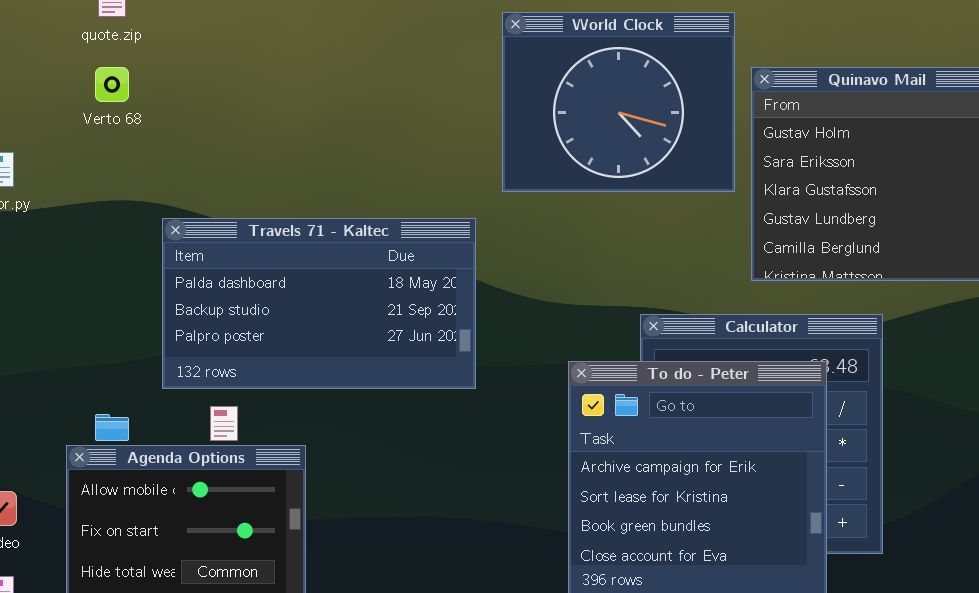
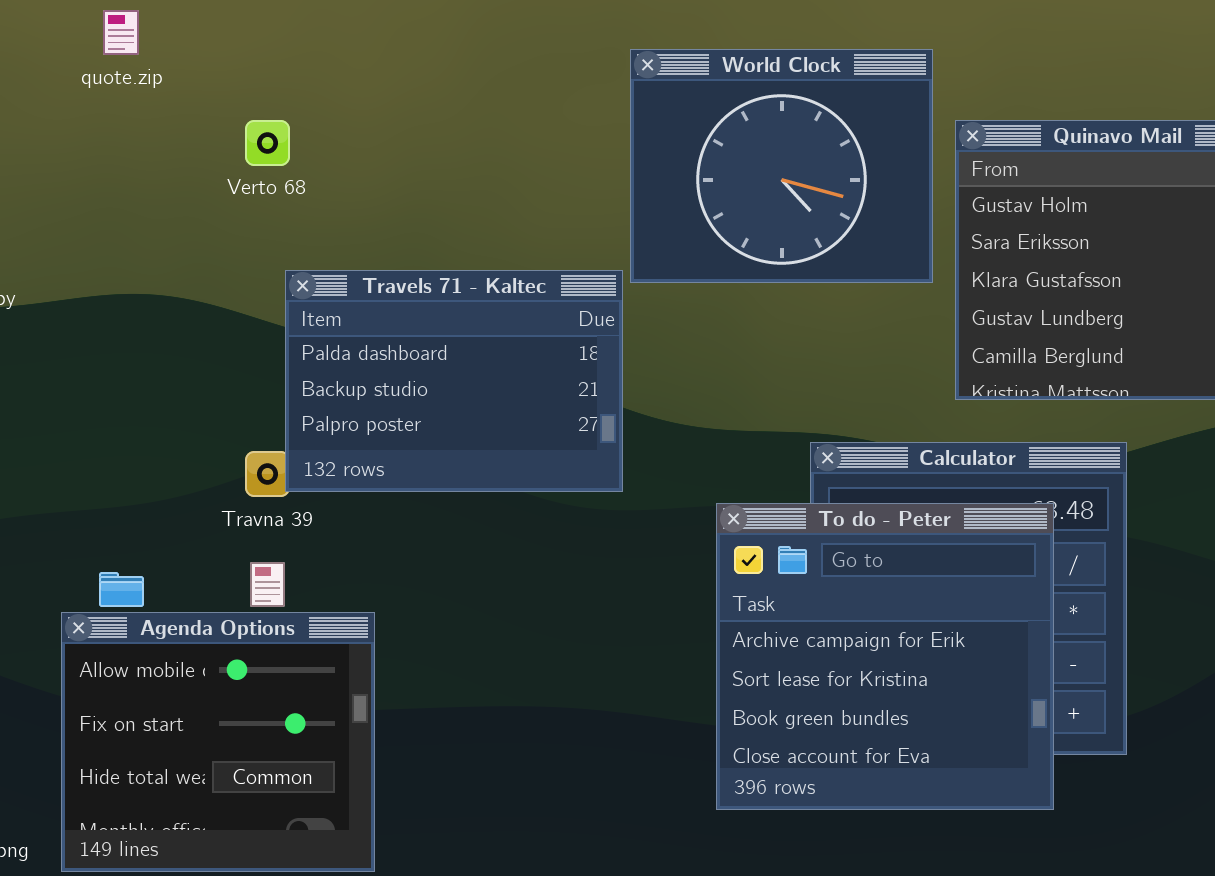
Verto 68: [95,67,129,102] -> [245,120,290,166], moved
Travels 71 - Kaltec: [162,218,476,389] -> [285,270,623,492], moved, resized

